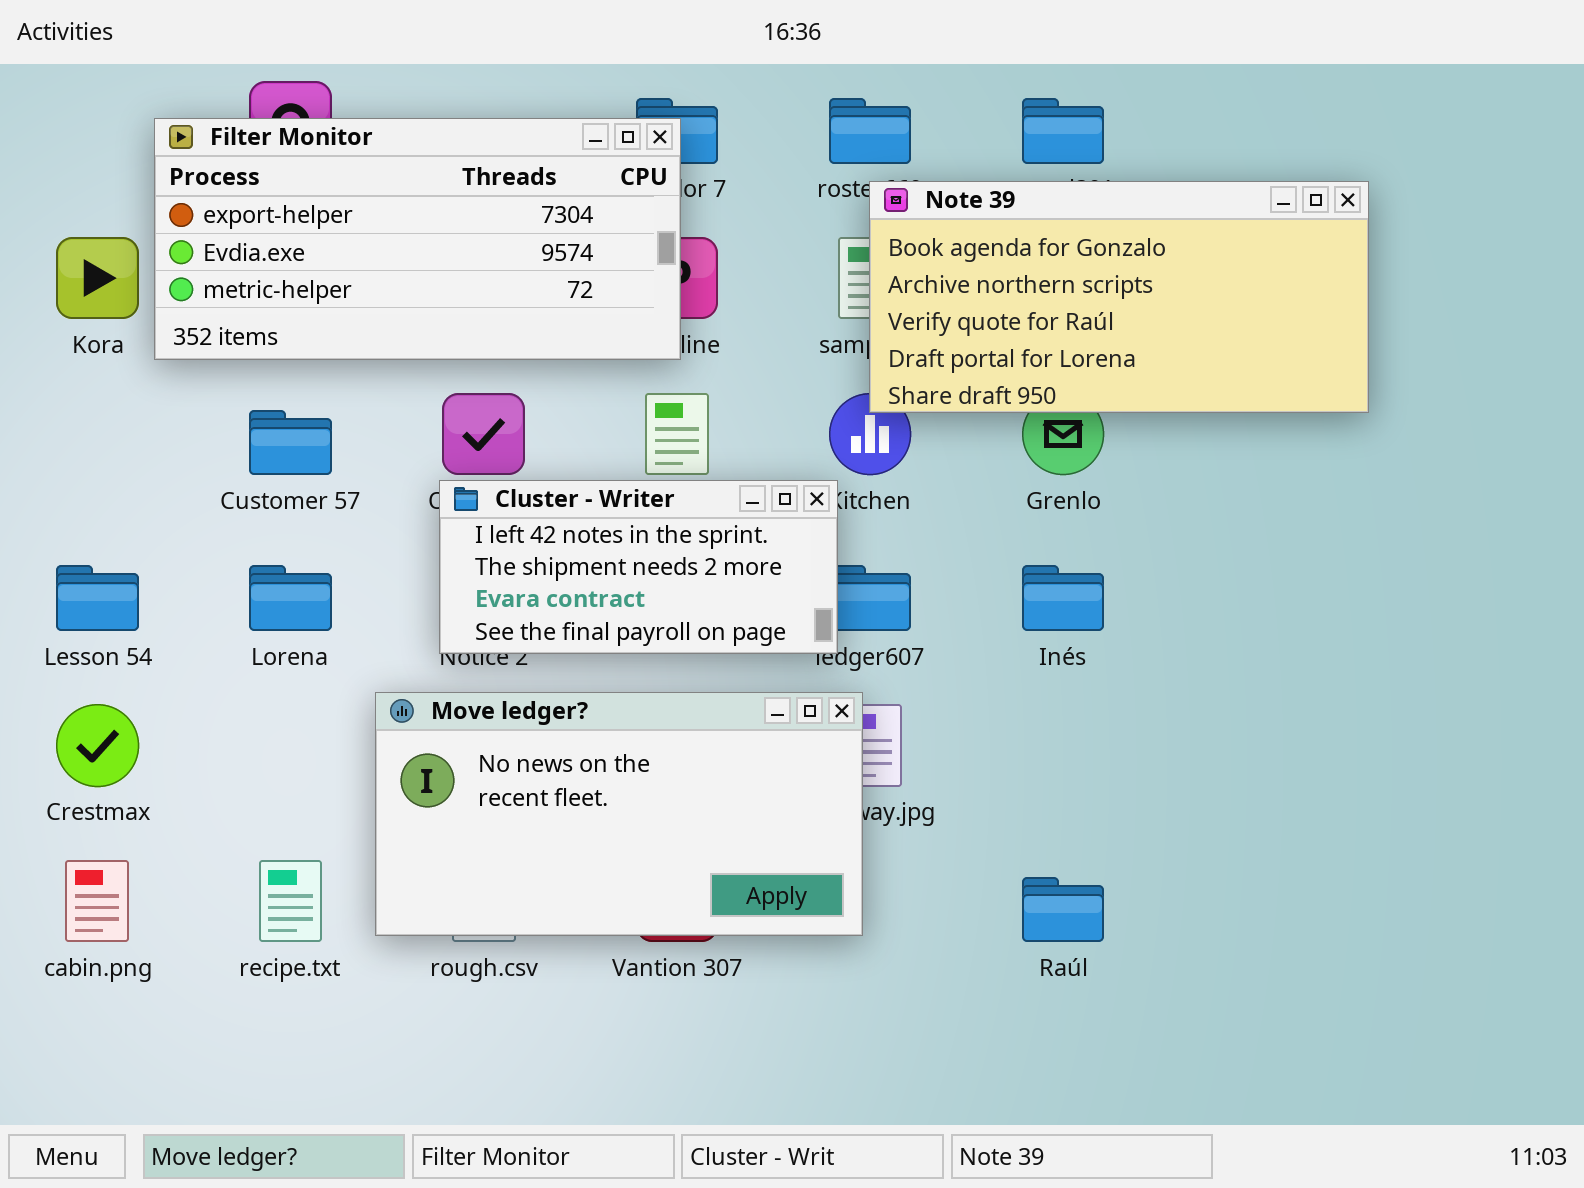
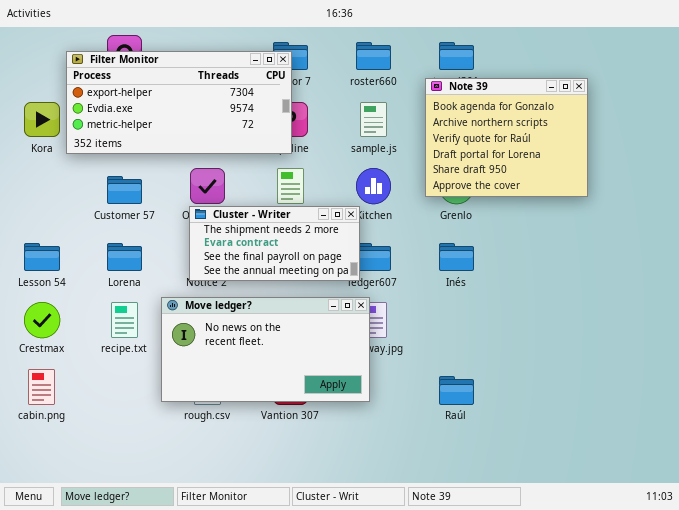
Note 39: [869,181,1369,413] -> [425,78,588,197], resized
Cluster - Writer: [439,480,838,654] -> [189,206,360,281], scrolled down 1 row
recipe.txt: [259,860,322,942] -> [111,302,138,338], moved

